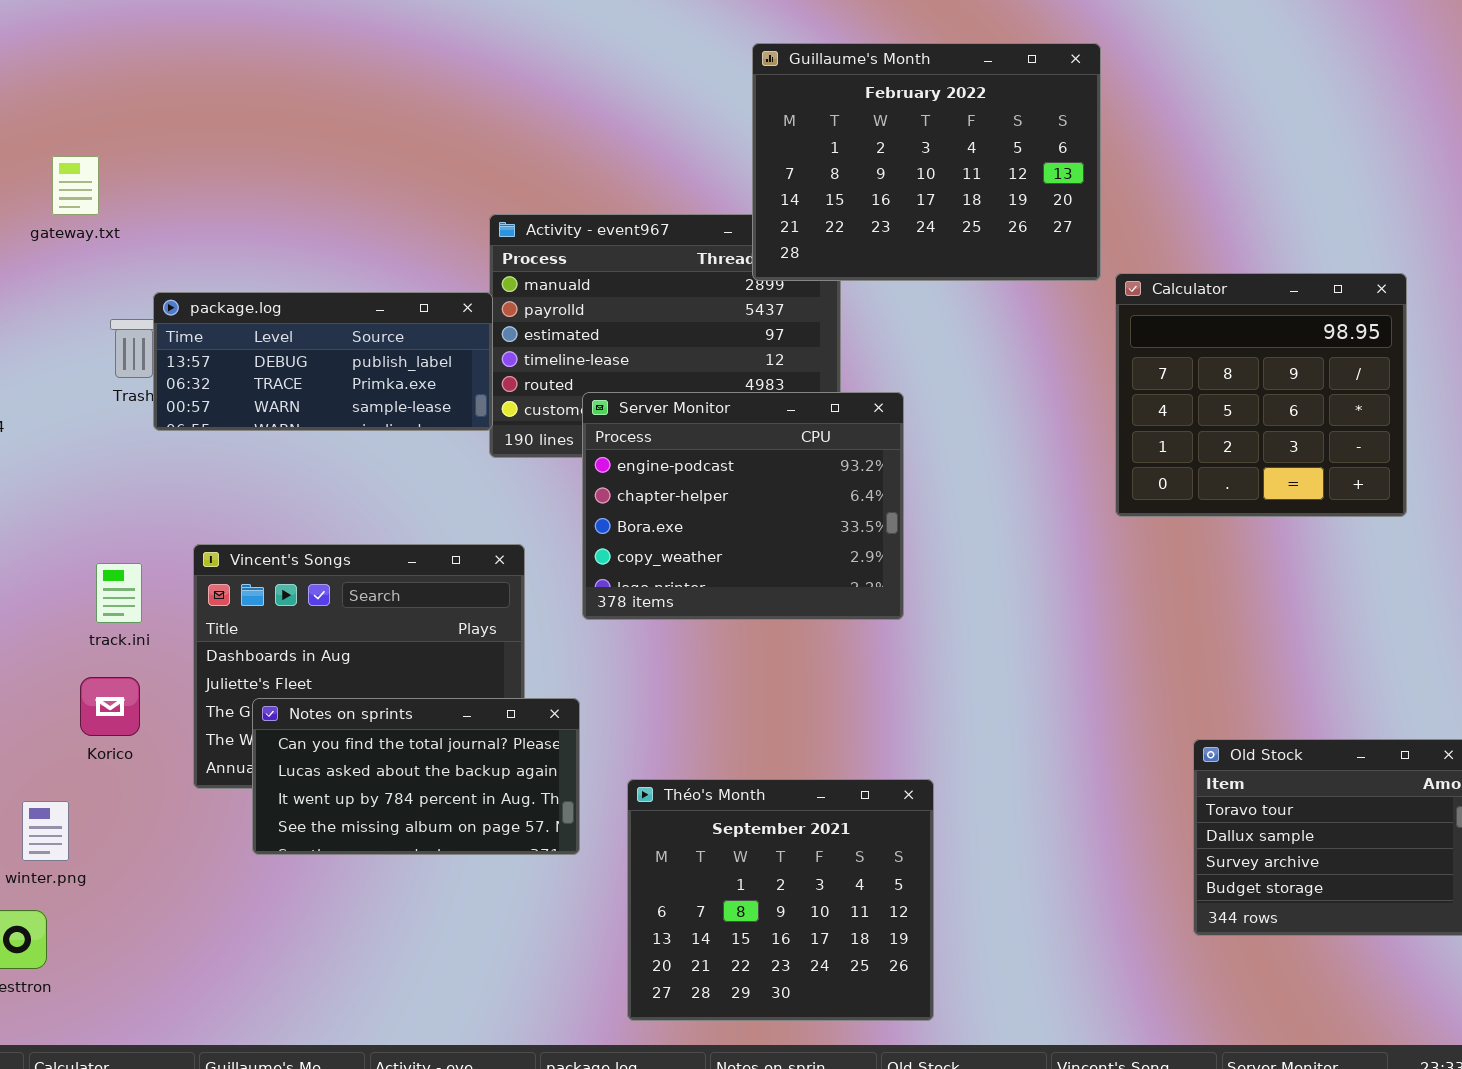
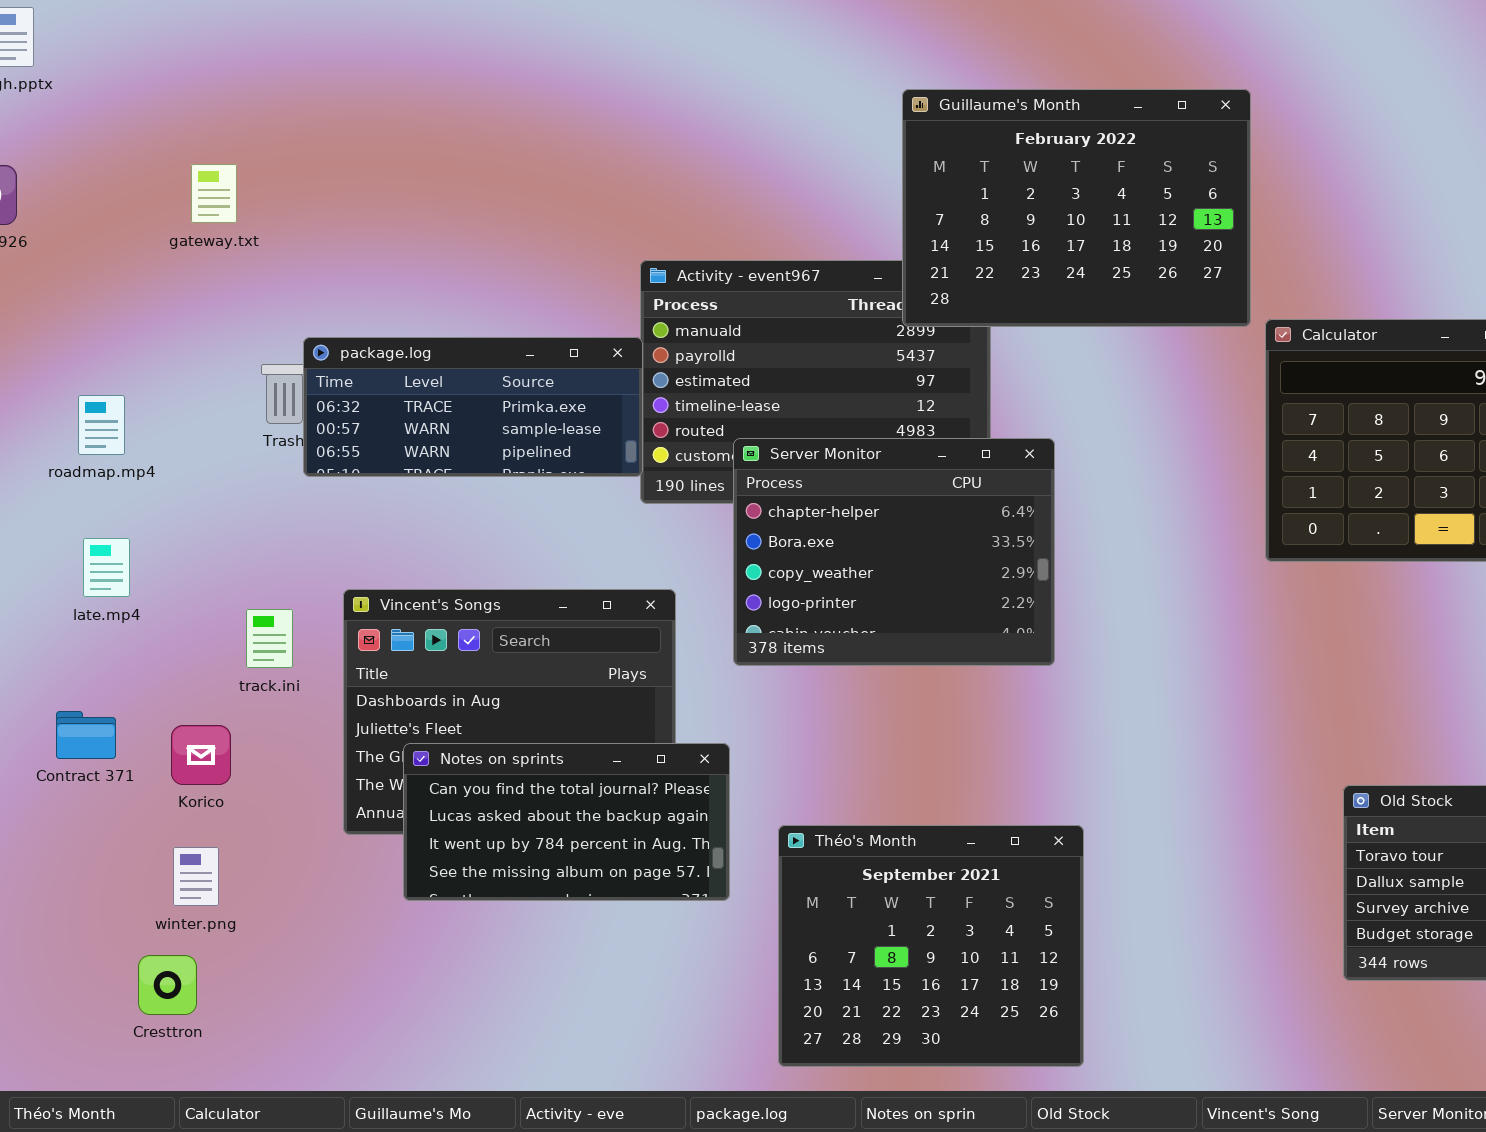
gateway.txt: [52,156,99,215] -> [191,164,237,223], moved
package.log: [153,292,493,431] -> [303,337,643,477], scrolled down 1 row
Server Monitor: [582,392,904,620] -> [733,438,1055,666], scrolled down 1 row
Korico: [80,677,140,736] -> [171,725,231,785], moved

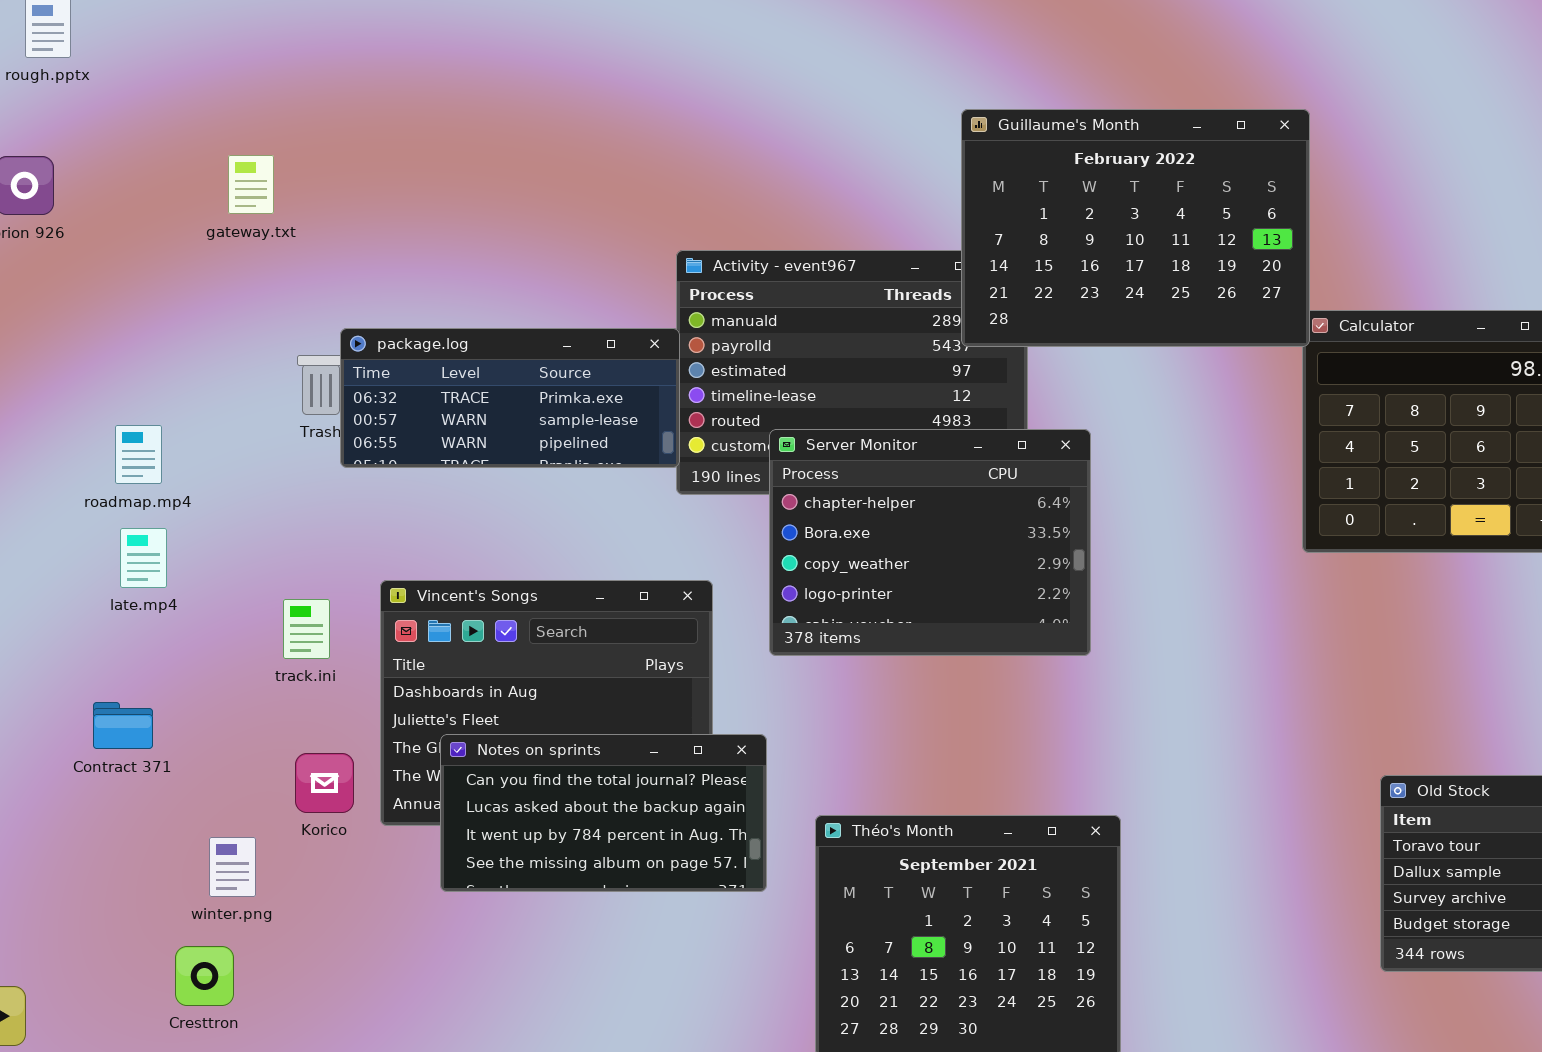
Guillaume's Month: [902,89,1251,327] -> [961,109,1310,347], moved
roadmap.mp4: [78,395,125,455] -> [115,425,162,484], moved
Korico: [171,725,231,785] -> [295,753,354,813], moved

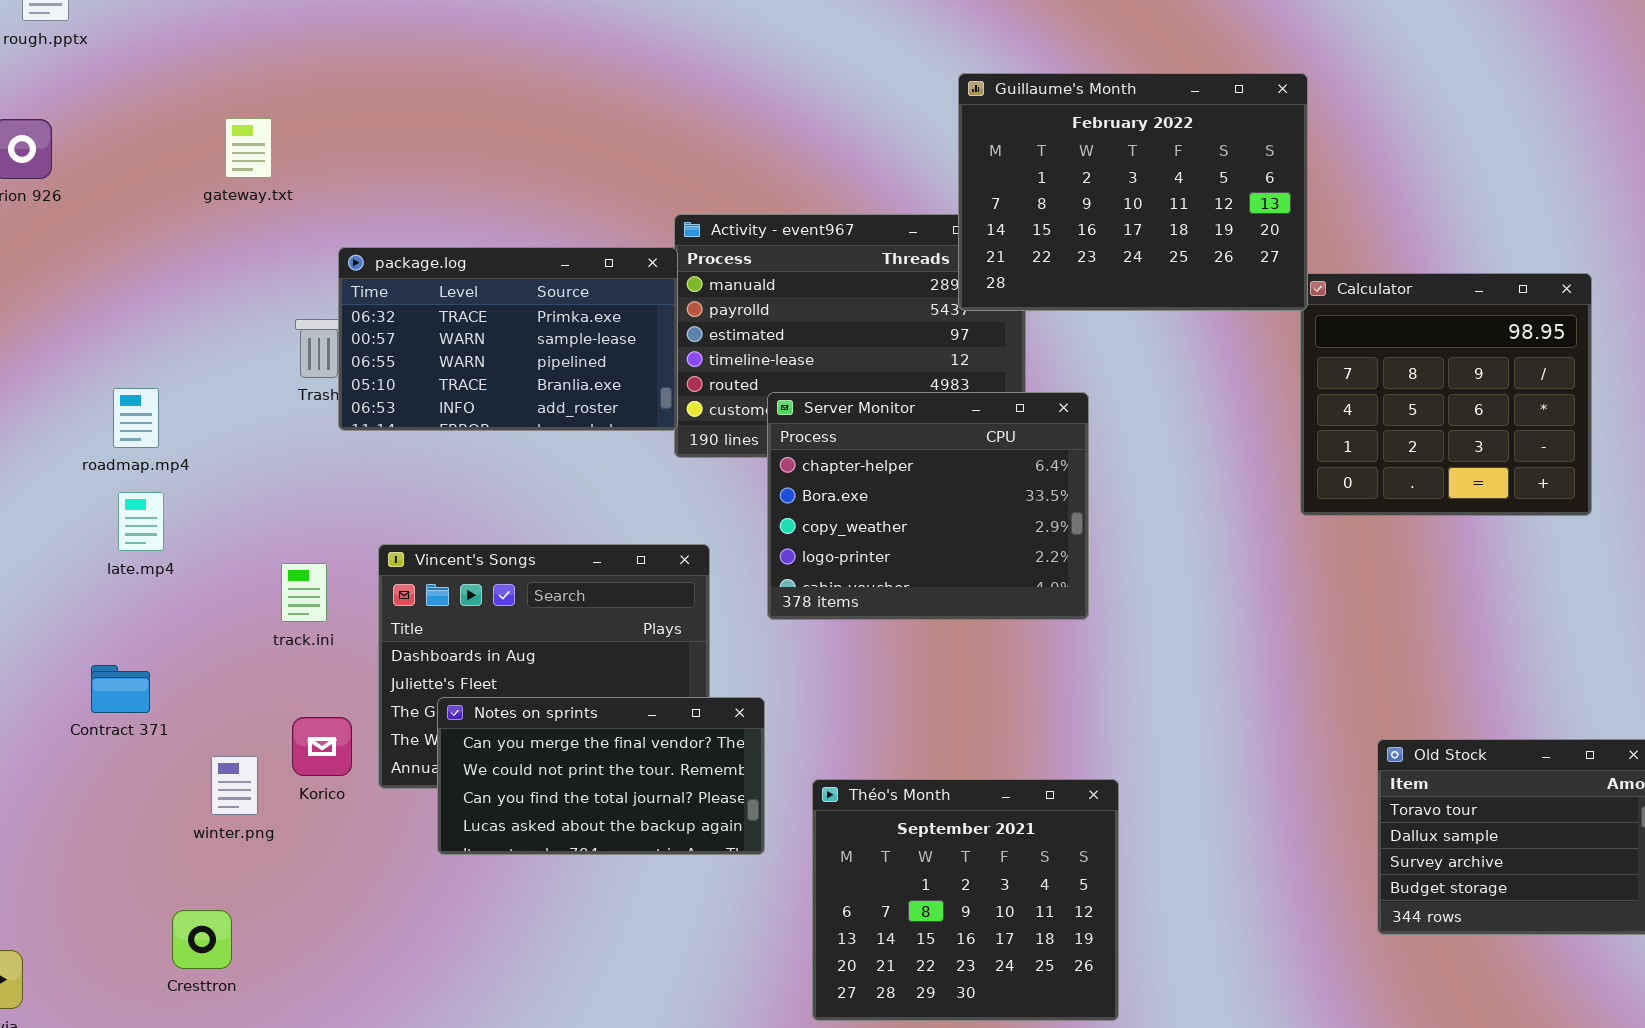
package.log: [340,328,680,468] -> [338,247,678,431], resized
Notes on sprints: [440,734,767,892] -> [437,697,765,855], scrolled up 2 rows
winter.png: [209,837,256,897] -> [211,756,258,815], moved

